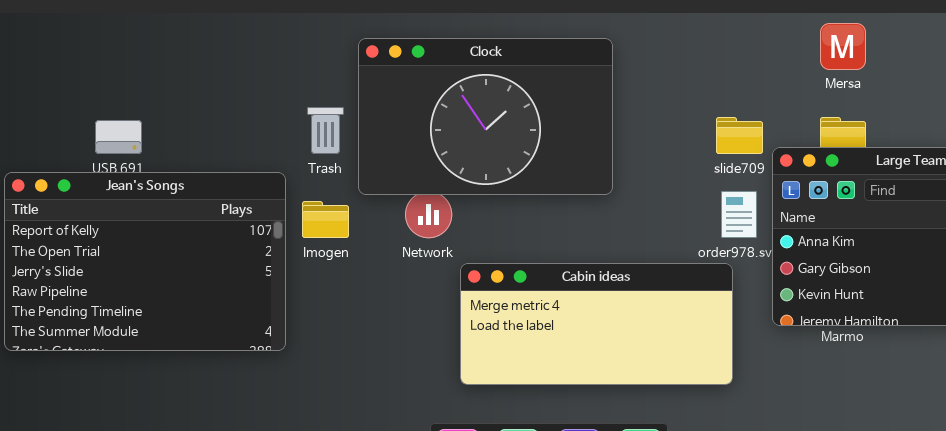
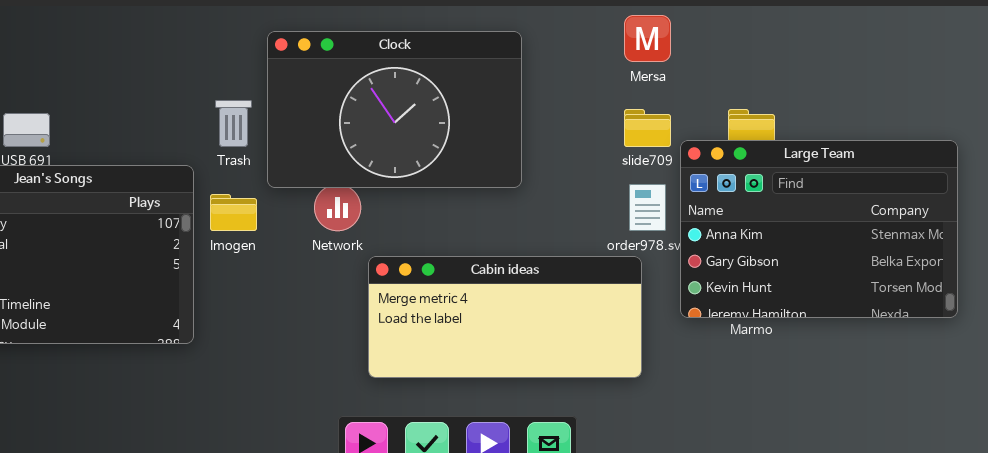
Mersa: [820,23,866,70] -> [624,15,671,62], moved

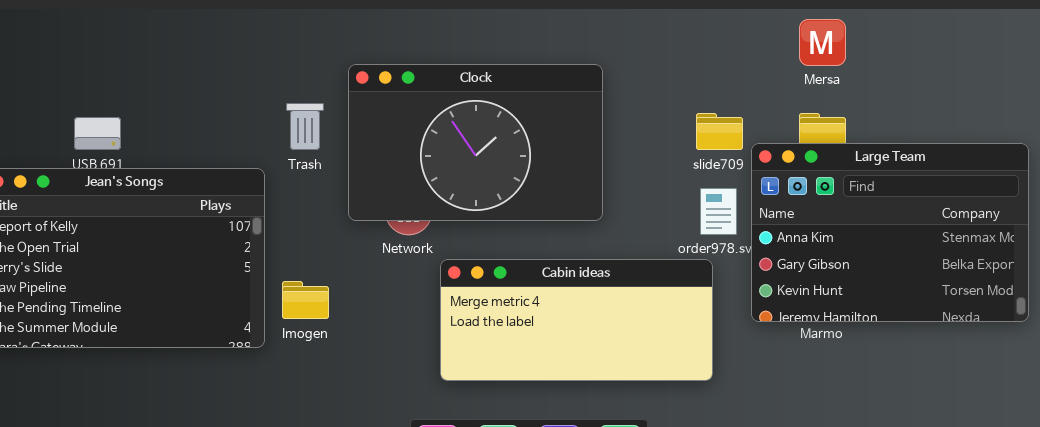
Mersa: [624,15,671,62] -> [799,19,846,66], moved
Clock: [267,31,522,188] -> [348,64,603,221], moved
Imogen: [210,194,257,231] -> [282,281,329,319], moved

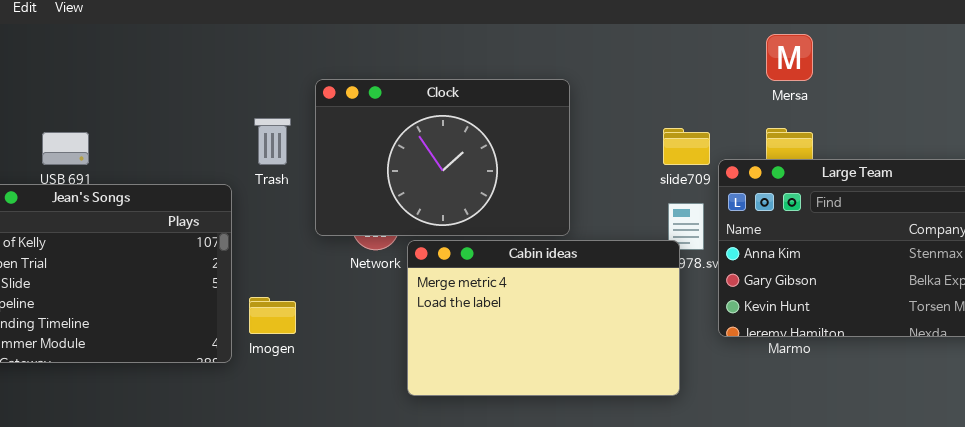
Cabin ideas: [440,259,713,381] -> [407,240,680,396], resized

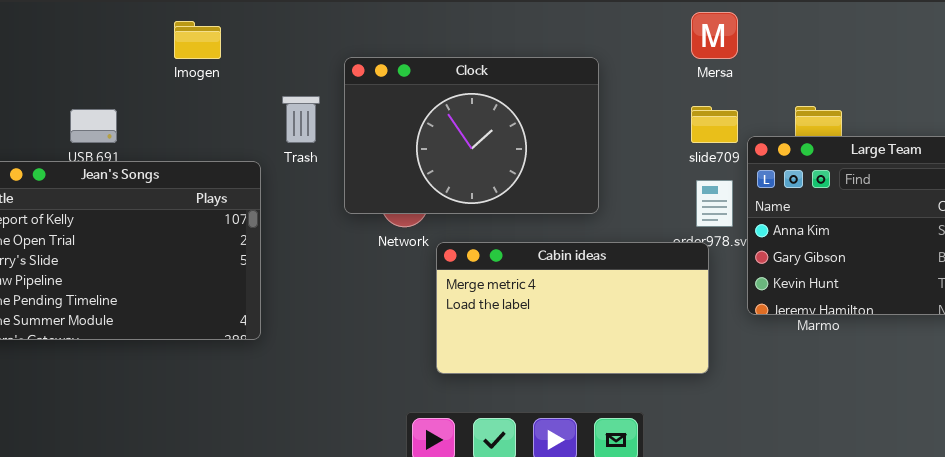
Mersa: [766,34,813,81] -> [691,12,738,59], moved
Cabin ideas: [407,240,680,396] -> [436,242,709,374], resized
Imogen: [249,297,296,334] -> [174,21,221,59], moved

